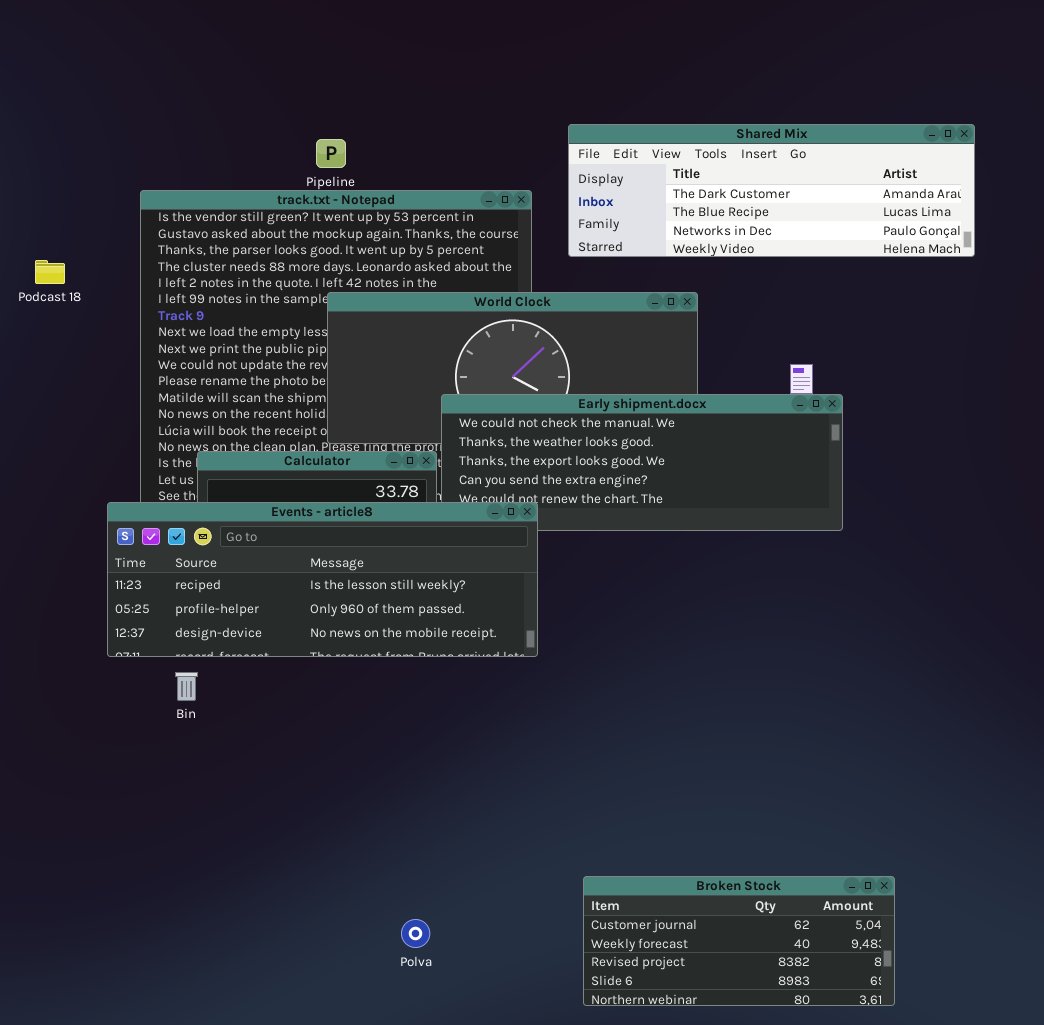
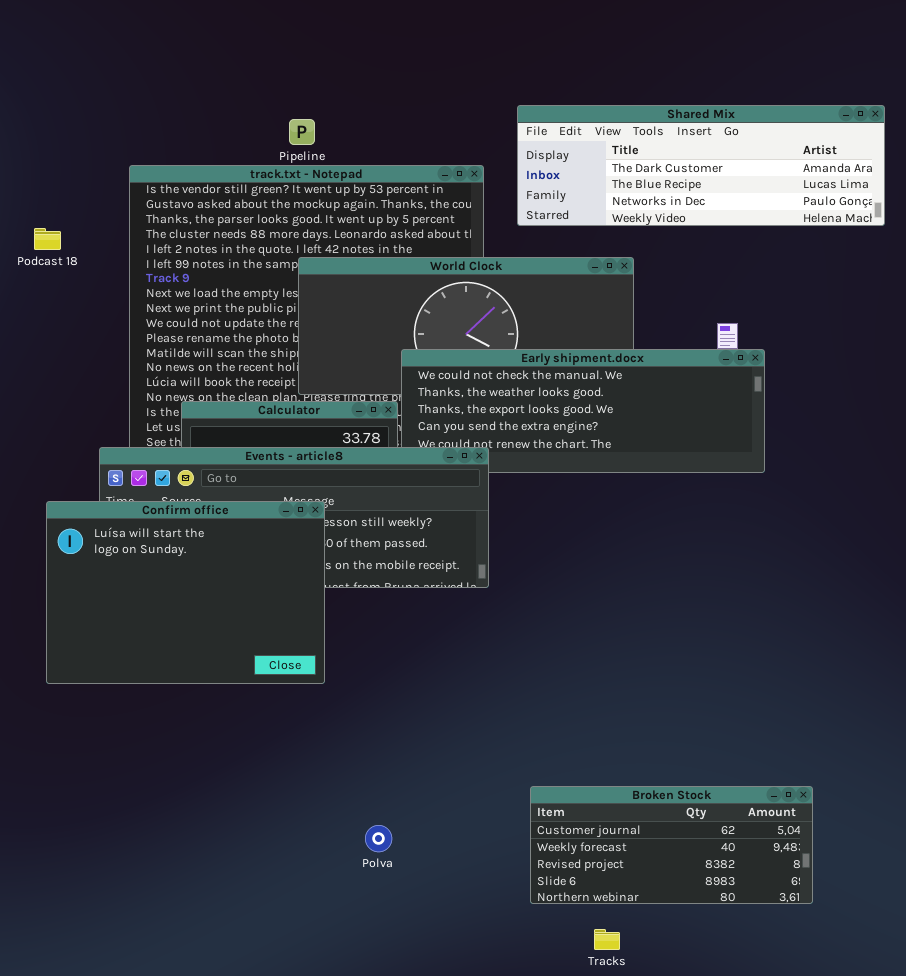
Confirm office: none -> [46,501,325,684], opened

